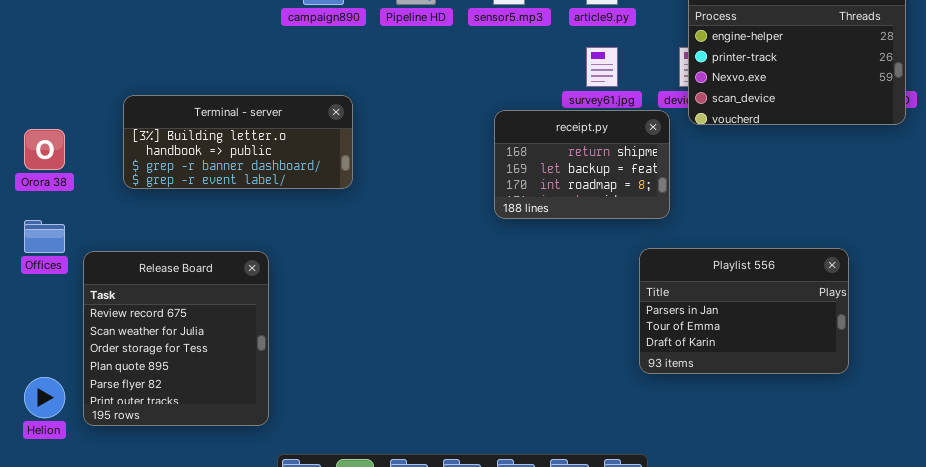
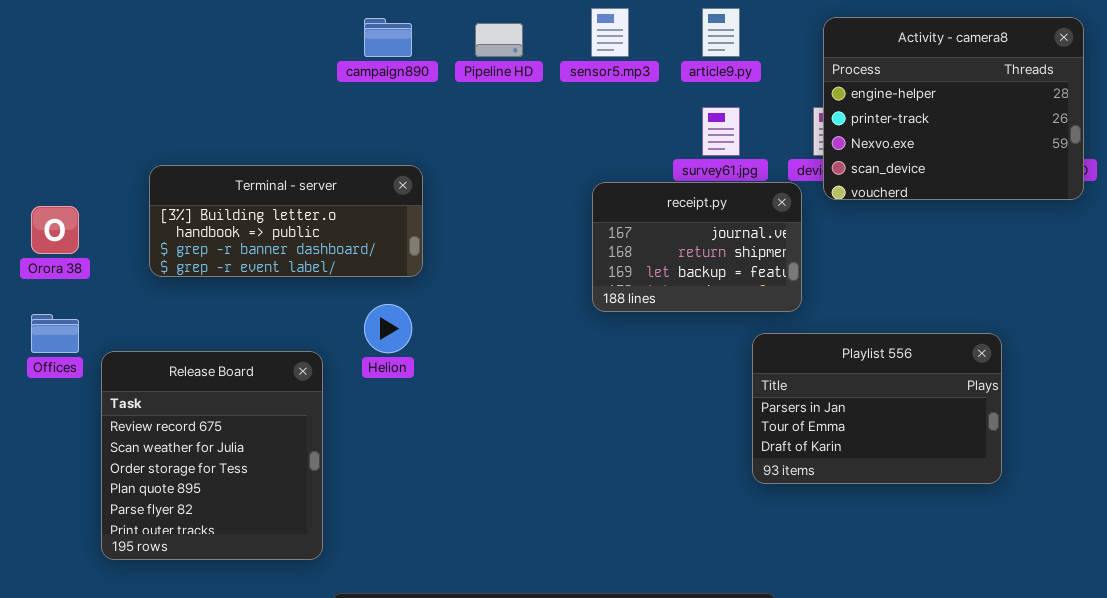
receipt.py: [494,110,670,219] -> [592,182,802,312], scrolled up 1 row
Playlist 556: [639,248,849,374] -> [752,333,1002,484], moved
Helion: [24,377,65,418] -> [364,304,412,353], moved

